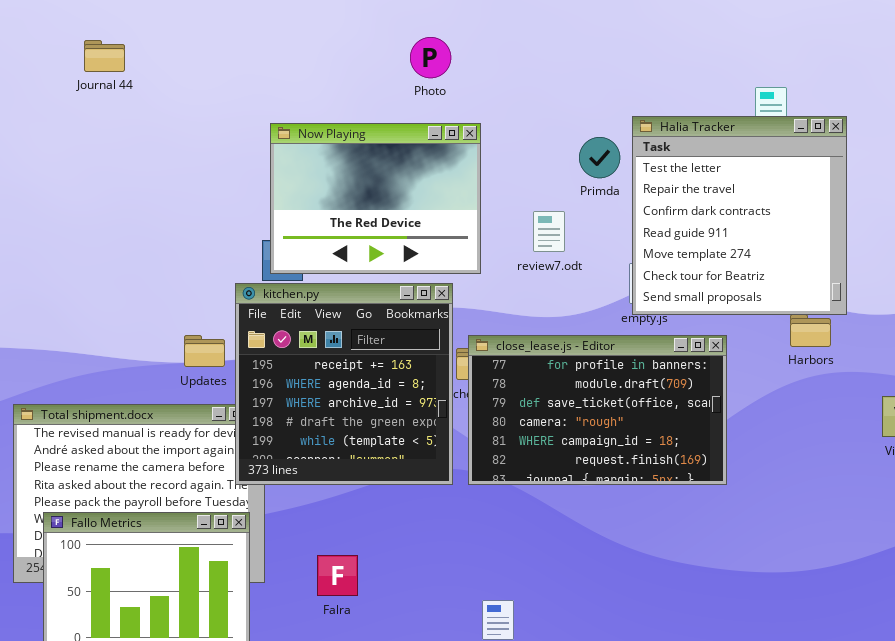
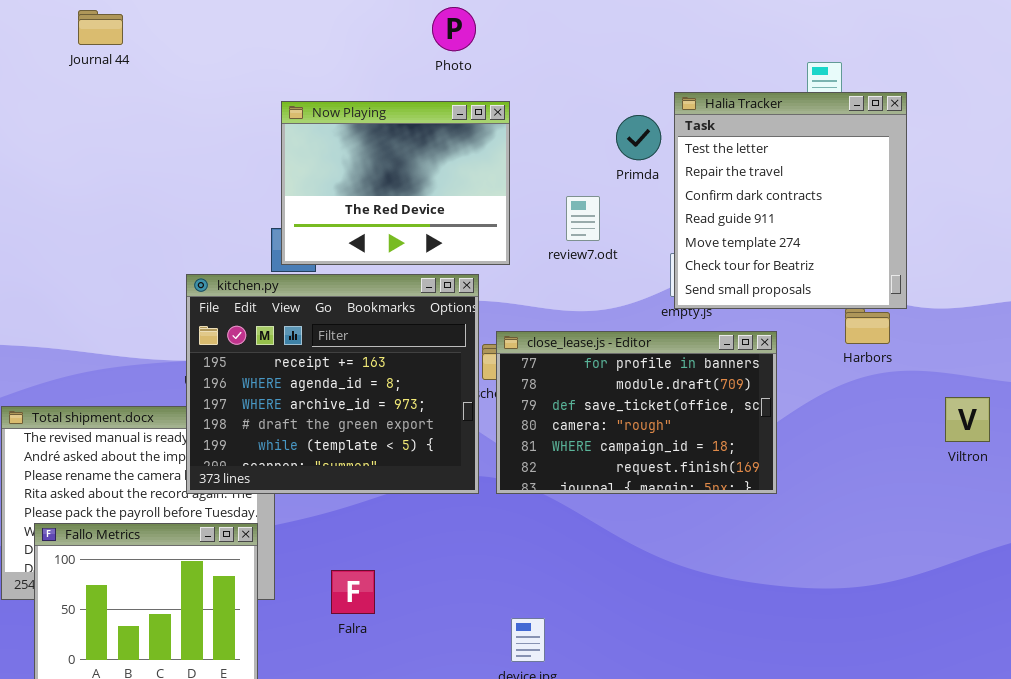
kitchen.py: [235,283,453,485] -> [186,274,479,494], resized

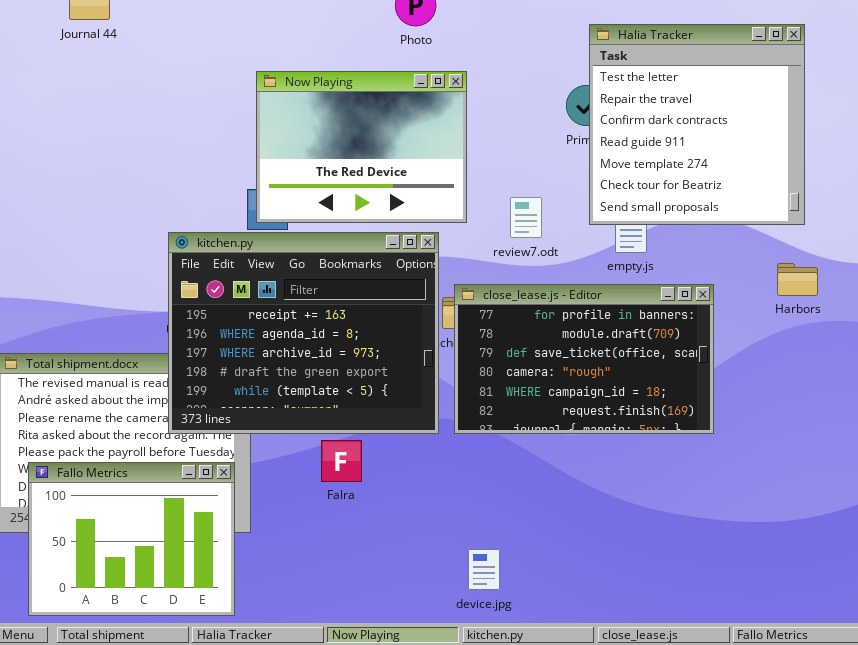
Halia Tracker: [674,92,907,309] -> [589,24,805,225], moved
review7.odt: [566,196,600,241] -> [510,197,542,238], moved
Falra: [331,570,375,614] -> [321,440,362,482], moved

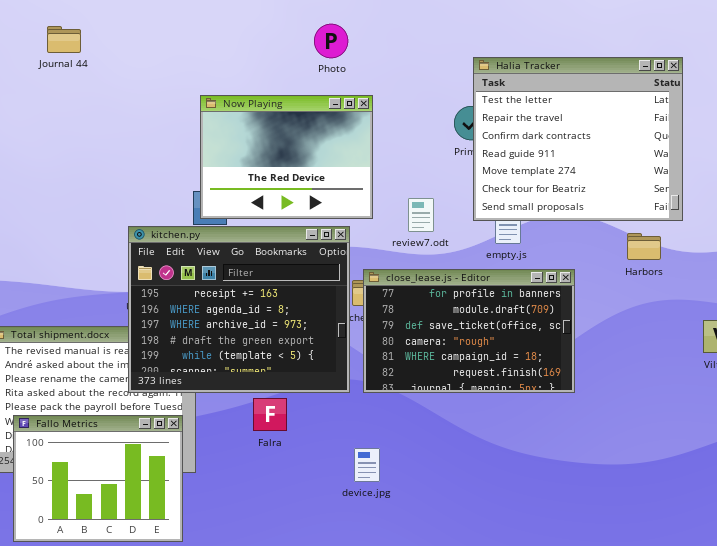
Halia Tracker: [589,24,805,225] -> [473,57,683,221], resized
Harbors: [777,263,818,296] -> [627,233,661,260], moved
device.jpg: [468,549,500,590] -> [354,448,380,482], moved

